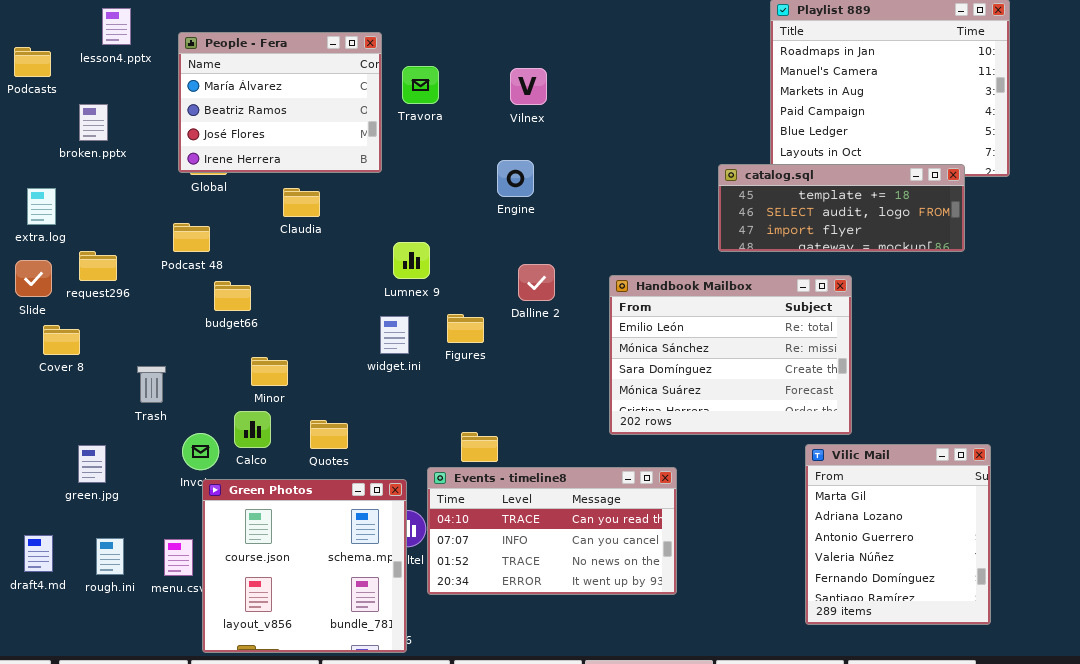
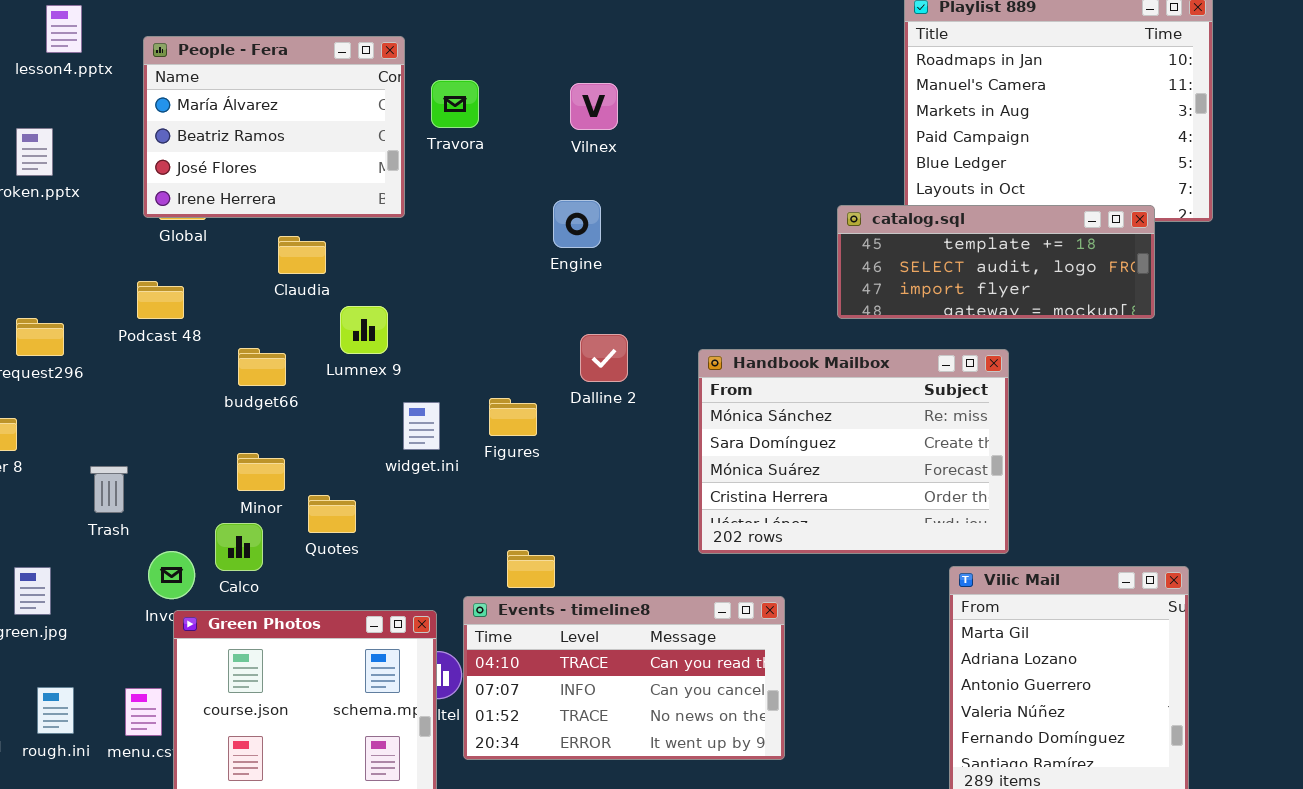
Lumnex 9: [393,242,430,279] -> [340,306,388,354], moved
Handbook Mailbox: [609,275,852,435] -> [698,349,1009,554], scrolled down 1 row
budget66: [214,281,251,311] -> [238,348,286,386], moved
Quotes: [310,420,348,449] -> [308,495,356,533], moved

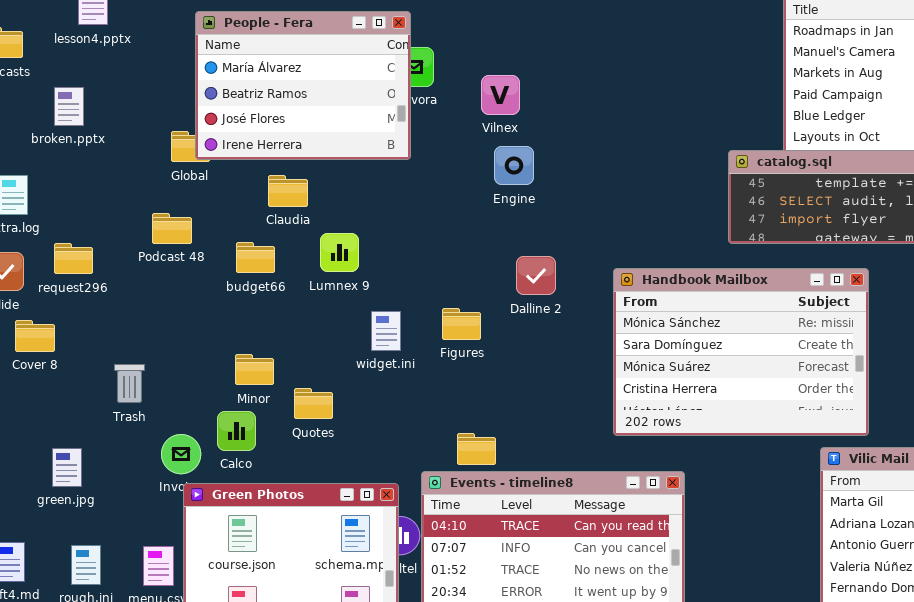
People - Fera: [143,36,405,218] -> [195,11,411,160], moved
Vilnex: [570,83,618,130] -> [481,75,520,115], moved
budget66: [238,348,286,386] -> [236,242,275,273], moved

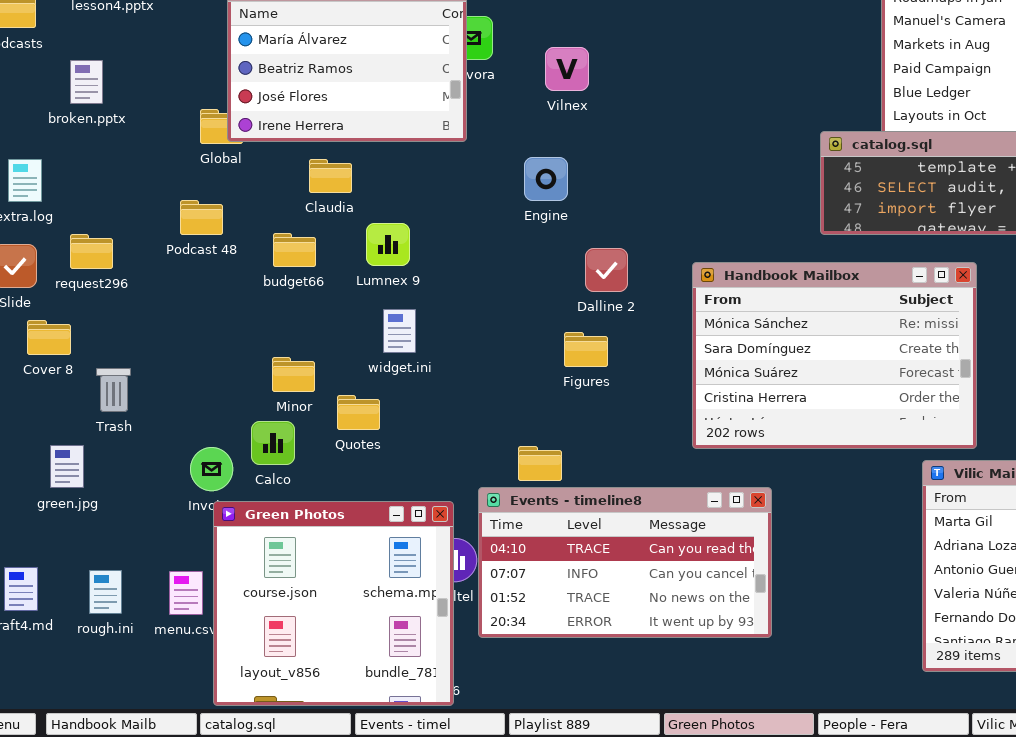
Engine: [494,146,534,185] -> [524,157,568,201], moved
Figures: [442,308,481,340] -> [564,332,608,367], moved
widget.ini: [371,311,401,351] -> [383,309,416,353], moved
Trash: [114,364,145,403] -> [96,368,131,412], moved
green.jpg: [52,448,82,487] -> [50,445,84,488], moved

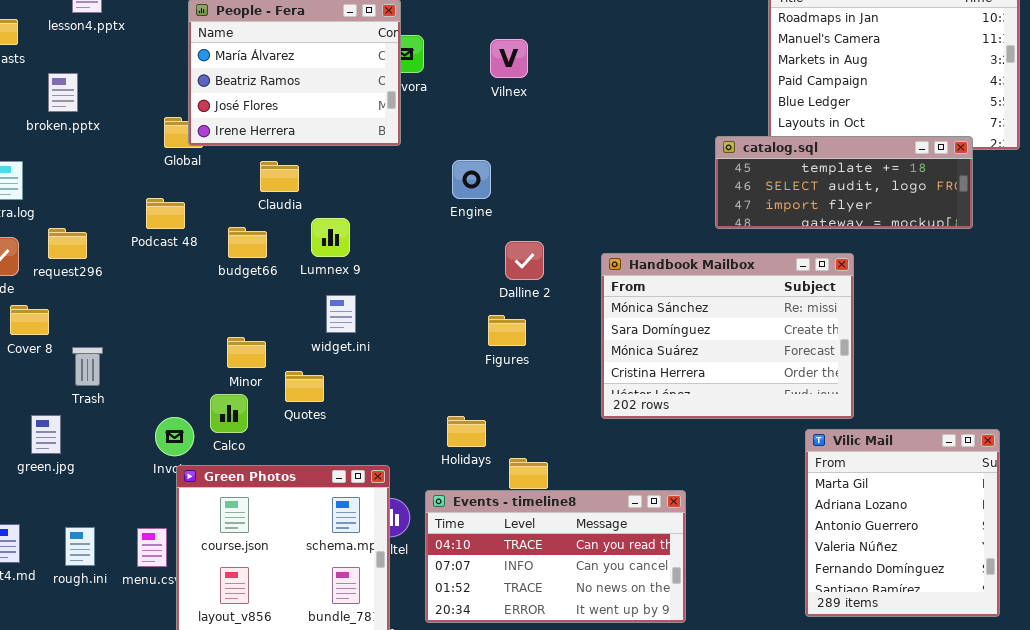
Vilnex: [545,47,589,91] -> [490,39,528,78], moved
Events - timeline8: [478,487,772,638] -> [425,490,686,623], moved

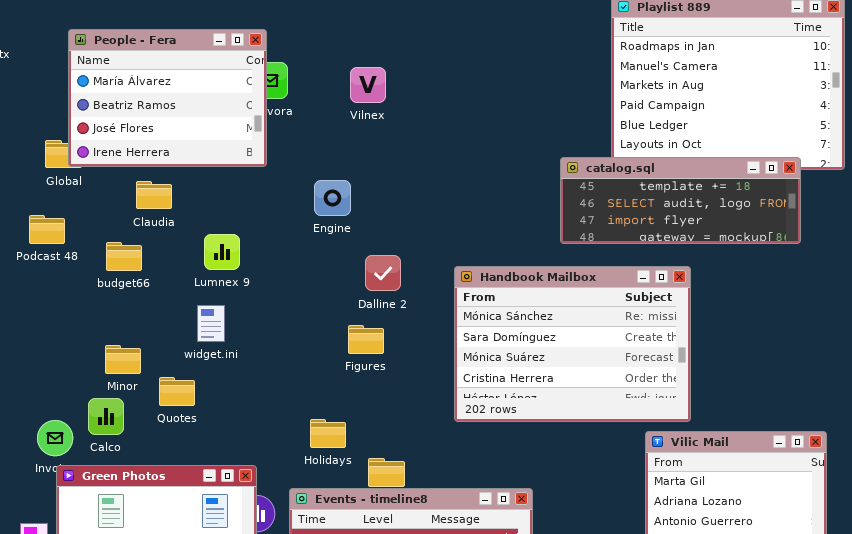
Lumnex 9: [311,218,350,257] -> [204,234,240,270], moved

